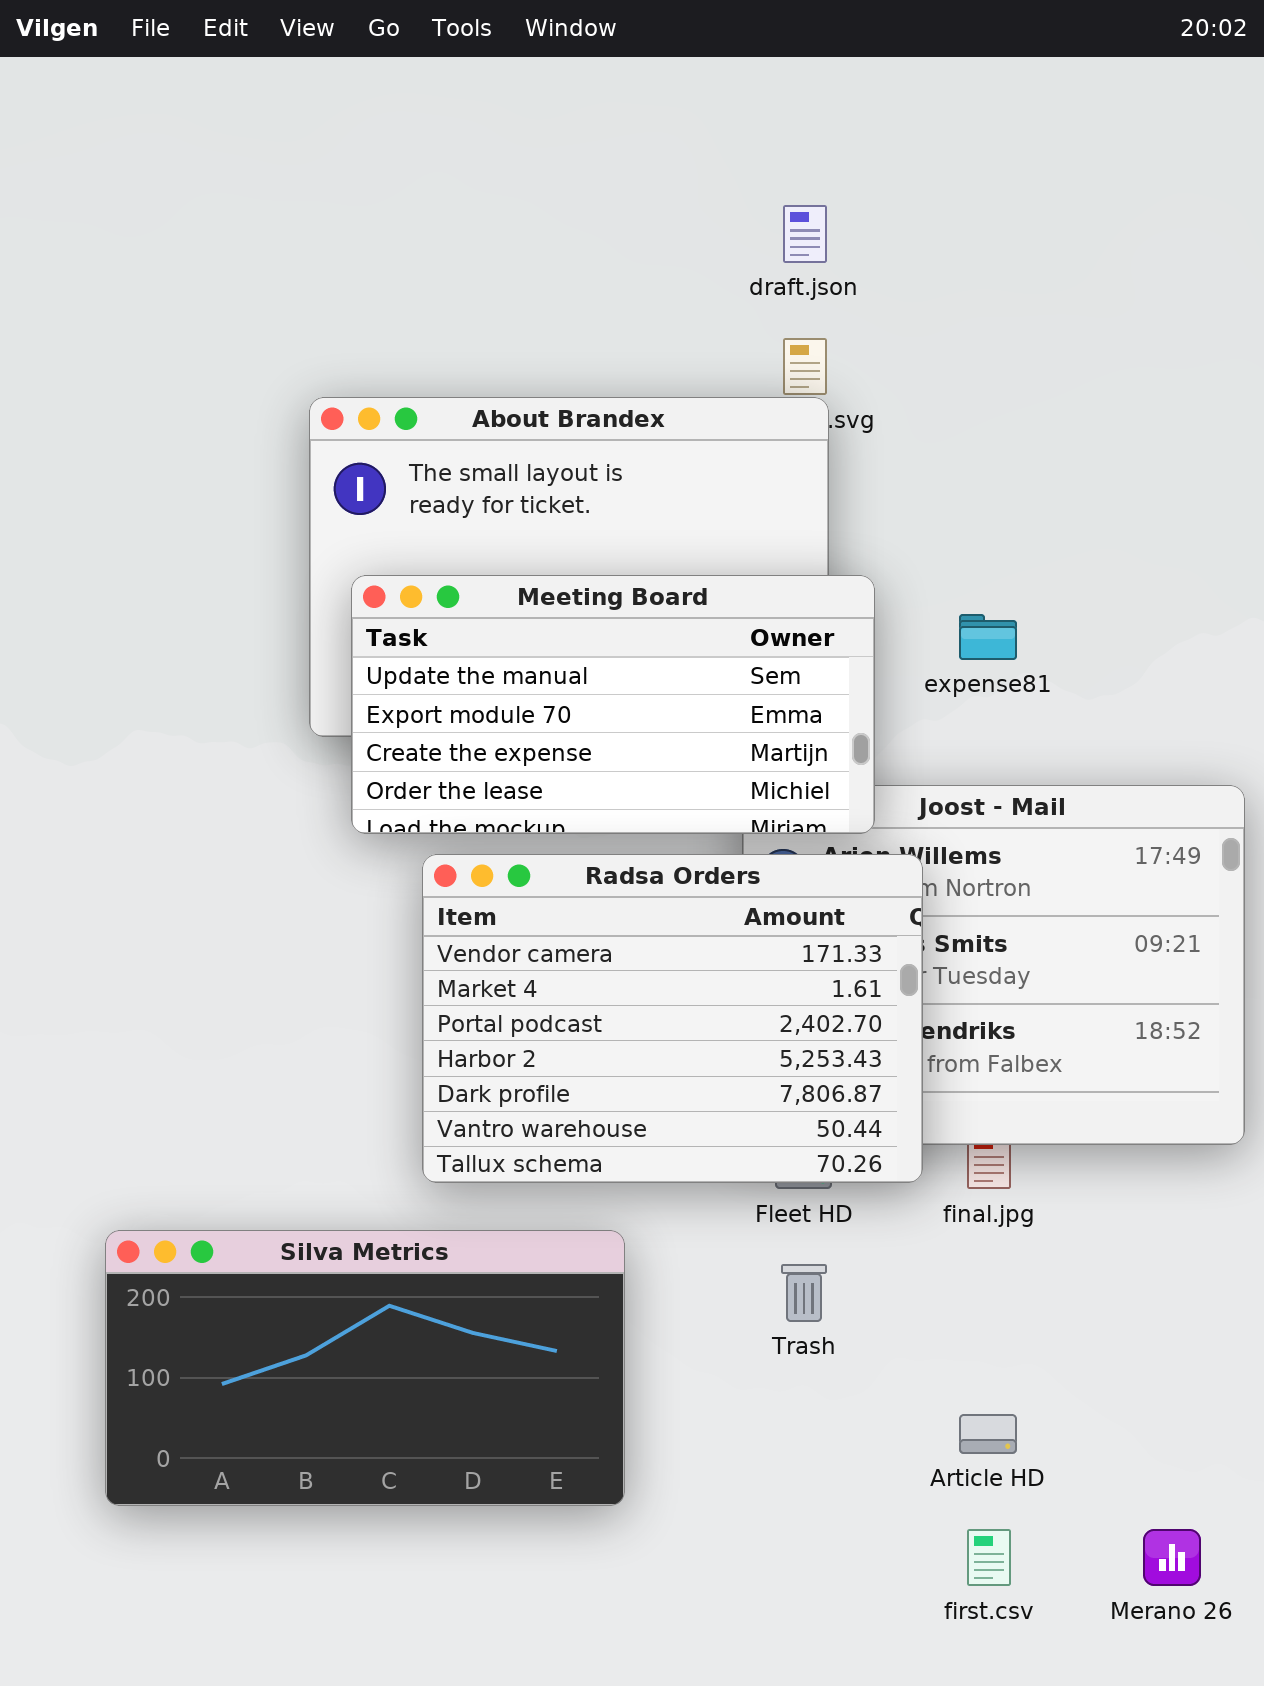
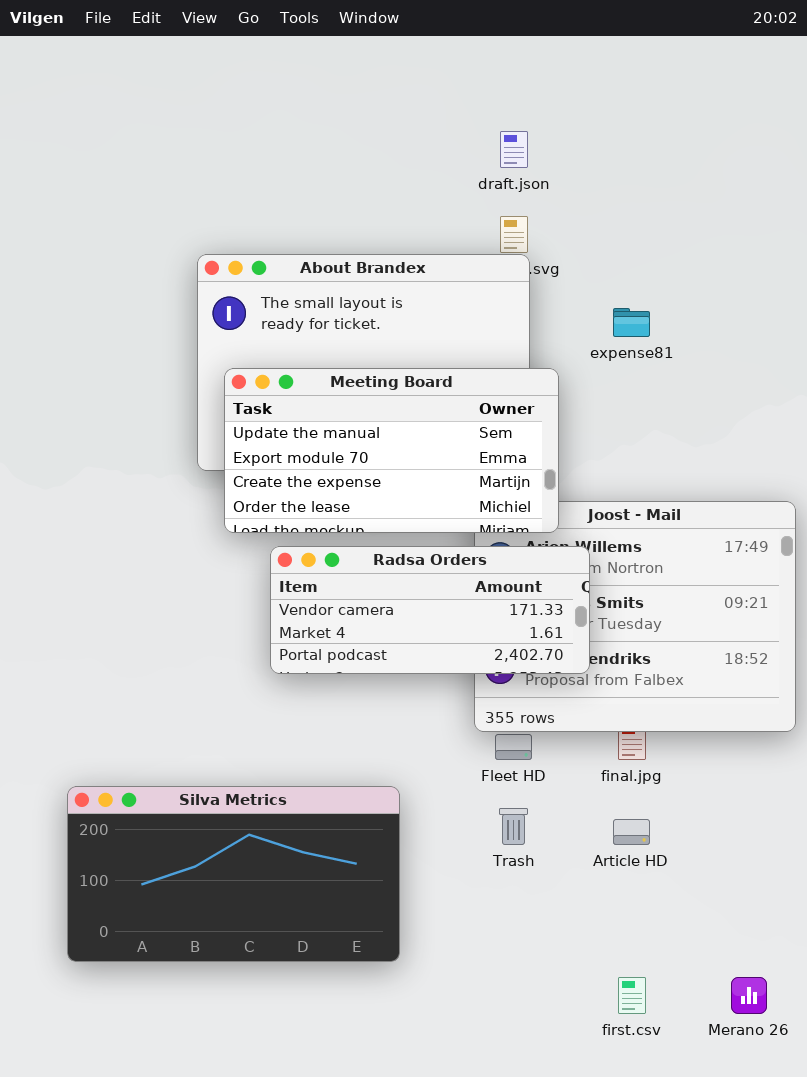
expense81: [959,614,1017,660] -> [613,308,650,337], moved
Radsa Orders: [422,854,923,1183] -> [270,546,590,674], resized
Article HD: [959,1414,1017,1454] -> [613,819,650,845], moved

